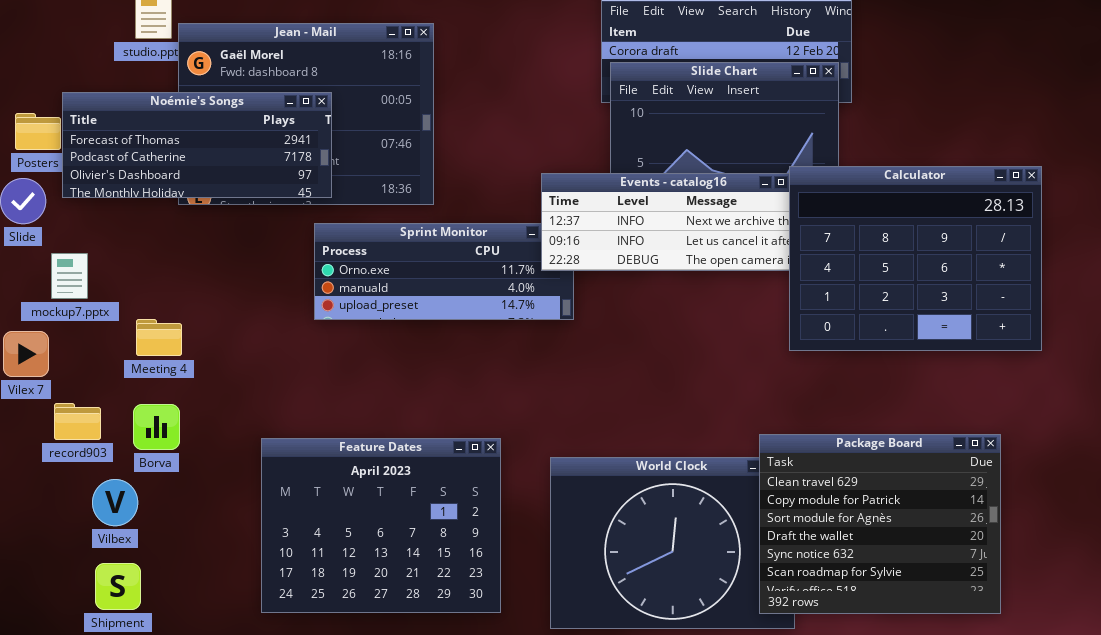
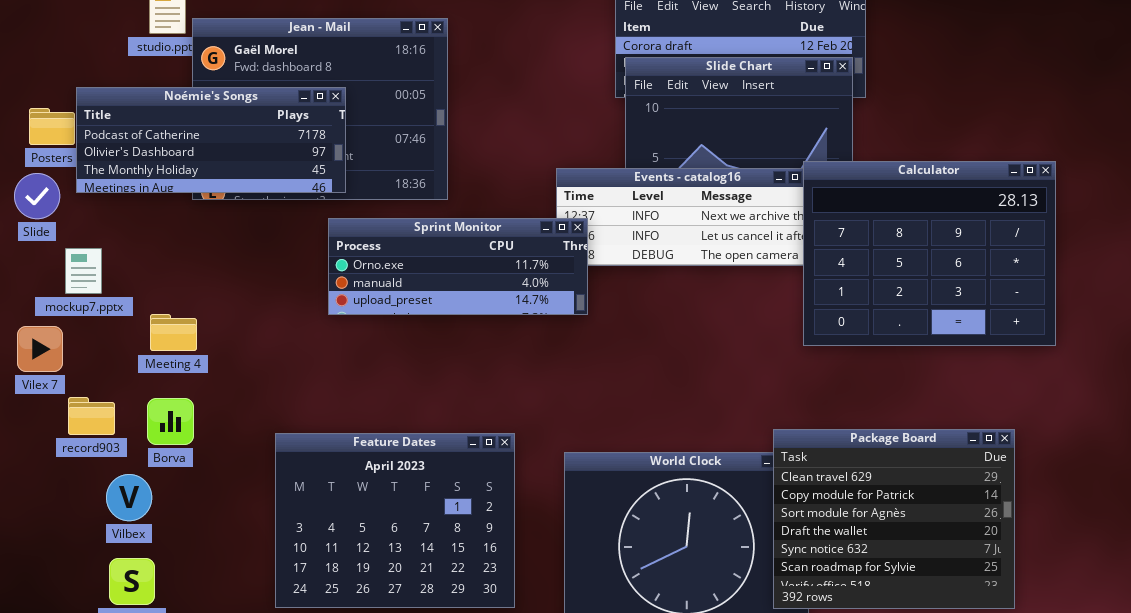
Noémie's Songs: [62,92,332,198] -> [76,87,346,193], scrolled down 1 row
Sprint Monitor: [314,223,574,320] -> [328,218,588,315], raised

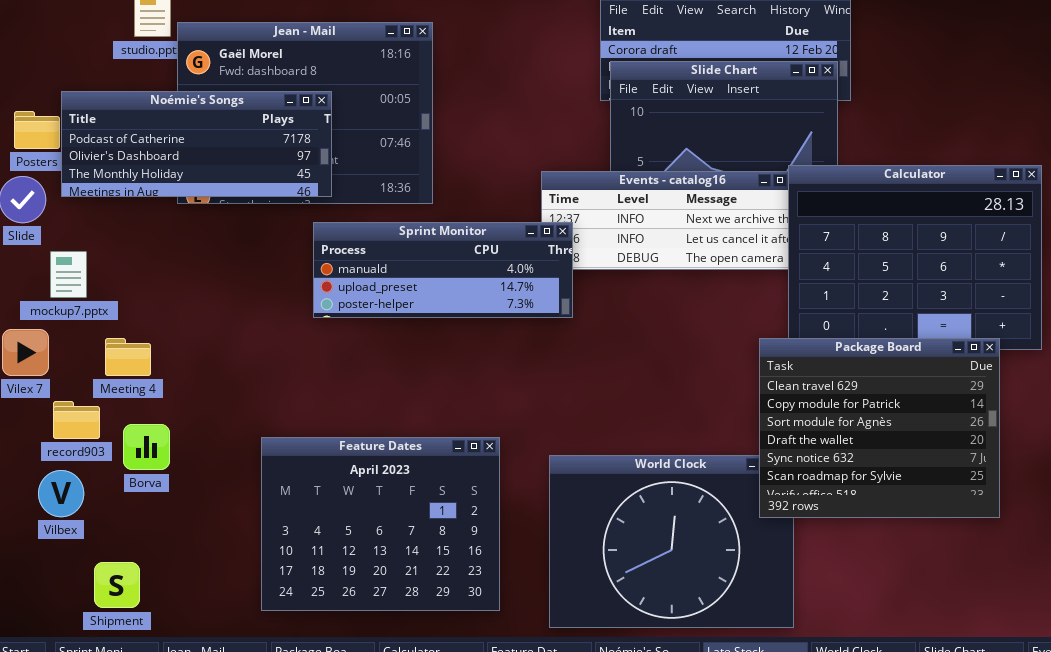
Sprint Monitor: [328,218,588,315] -> [313,222,573,318], scrolled down 1 row
Meeting 4: [150,314,197,351] -> [105,338,151,376], moved
Borva: [147,398,194,445] -> [123,424,170,470], moved
Package Board: [773,429,1015,609] -> [759,338,1000,518], moved
Vilbex: [106,474,152,521] -> [38,470,84,517], moved

